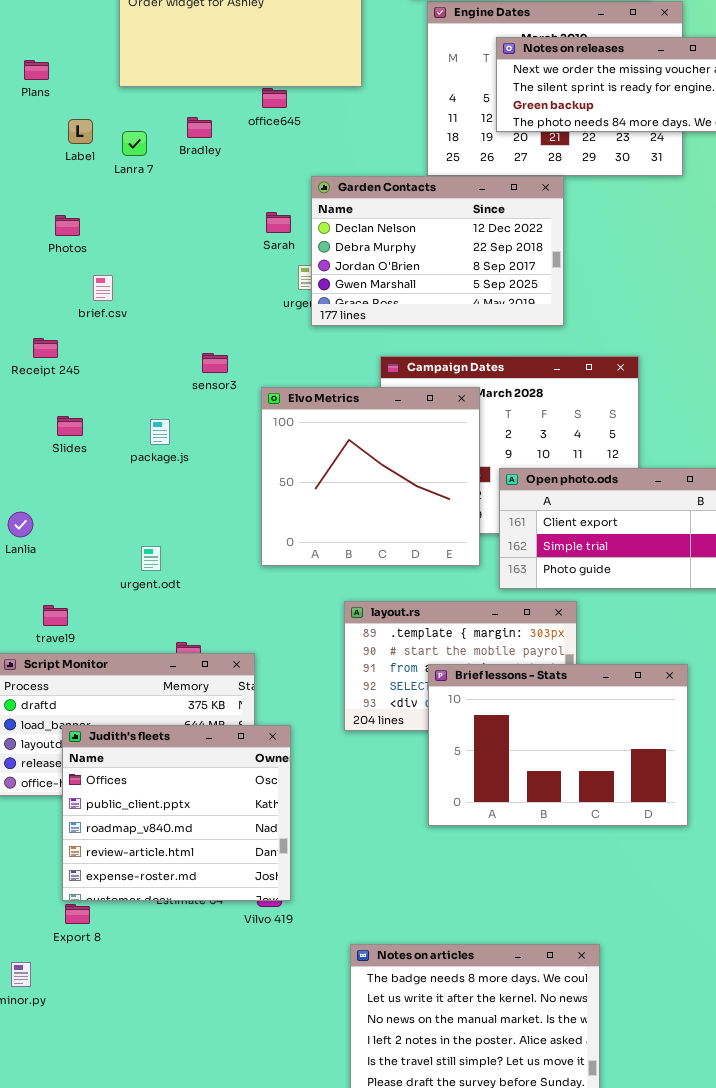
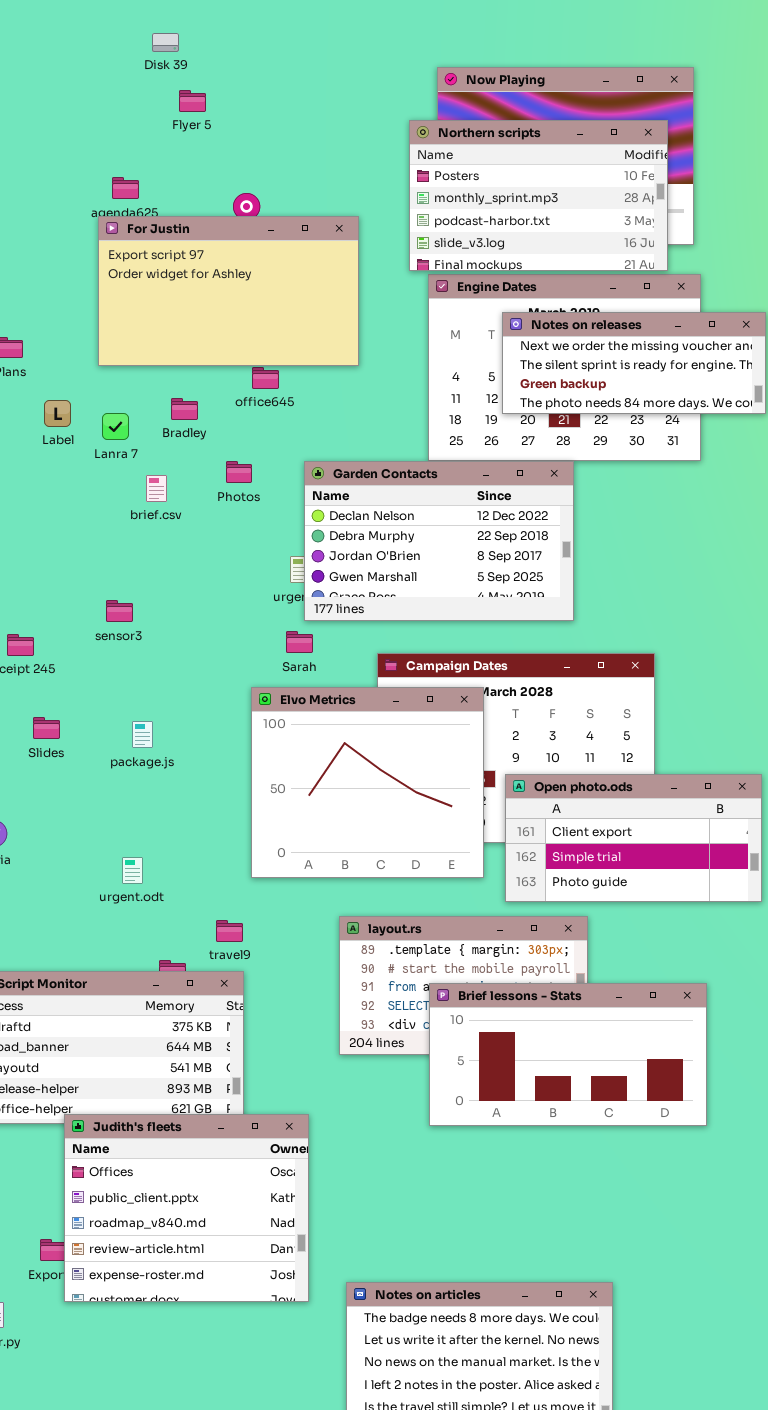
Sarah: [266,212,291,233] -> [286,631,313,653], moved
Photos: [55,215,80,236] -> [226,461,252,483], moved
brief.csv: [93,275,113,301] -> [146,475,167,502], moved
sensor3: [202,353,228,373] -> [106,600,133,622], moved
travel9: [43,605,68,626] -> [216,920,243,942], moved
Brief lessons - Stats: [428,664,688,826] -> [429,983,707,1126], resized
Judith's fleets: [62,725,291,901] -> [64,1114,309,1302], moved

